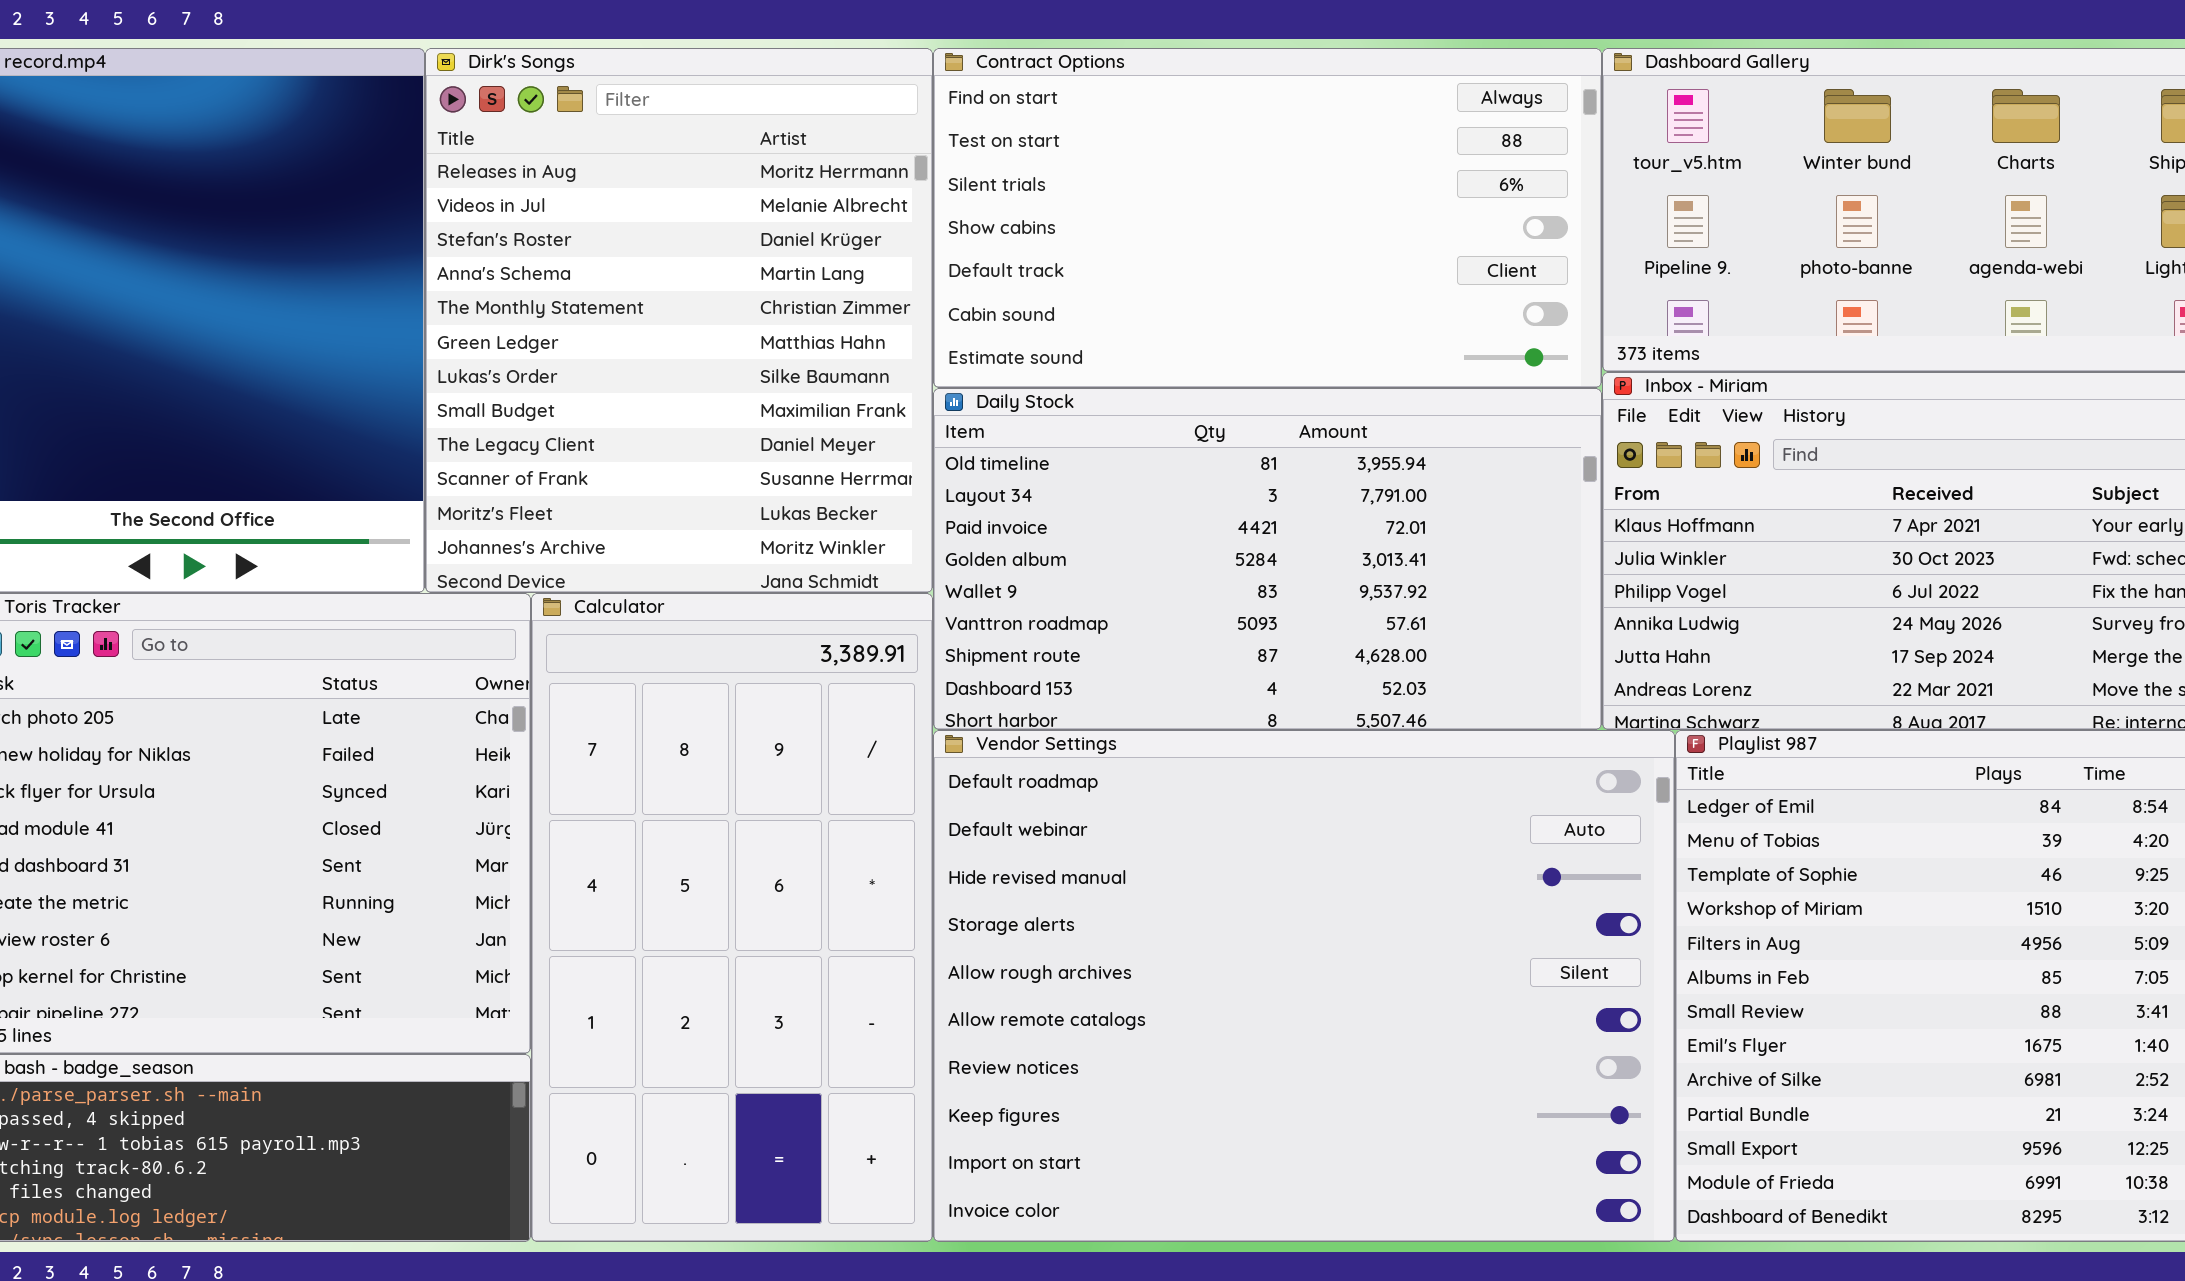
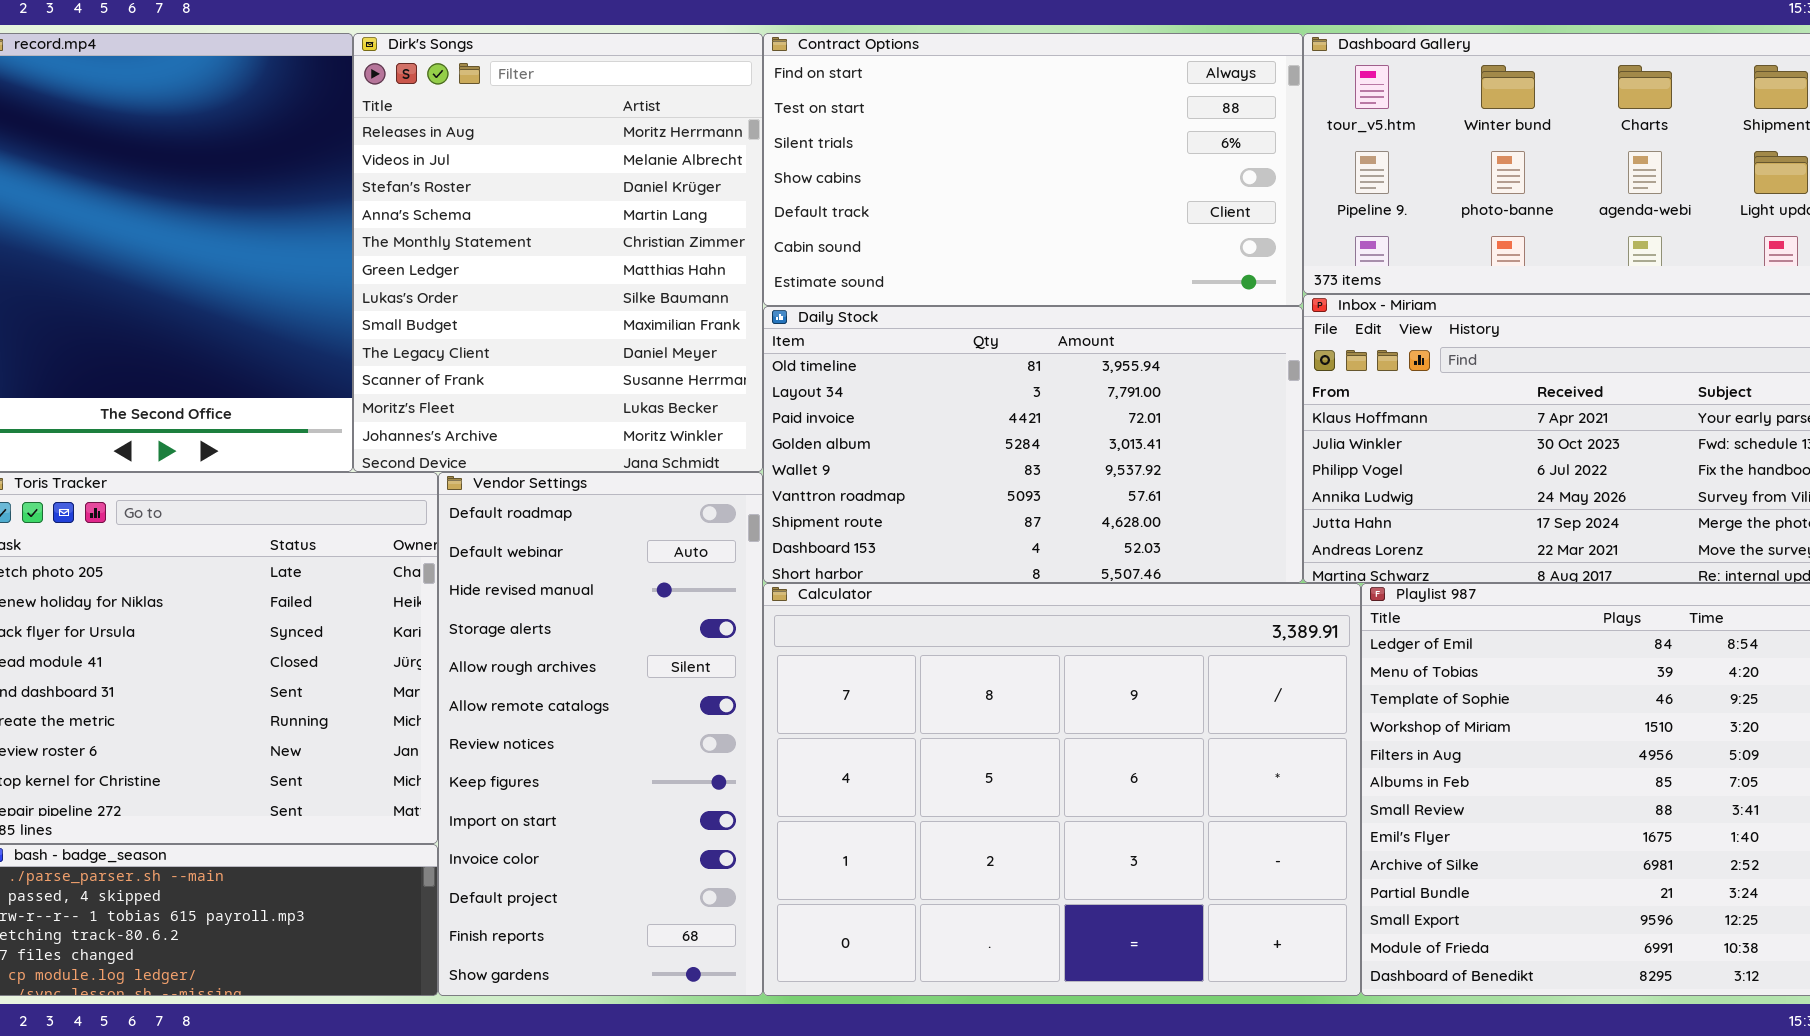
Calculator: [531,593,933,1242] -> [763,583,1361,996], moved, resized
Vendor Settings: [933,730,1675,1242] -> [438,472,763,996], moved, resized

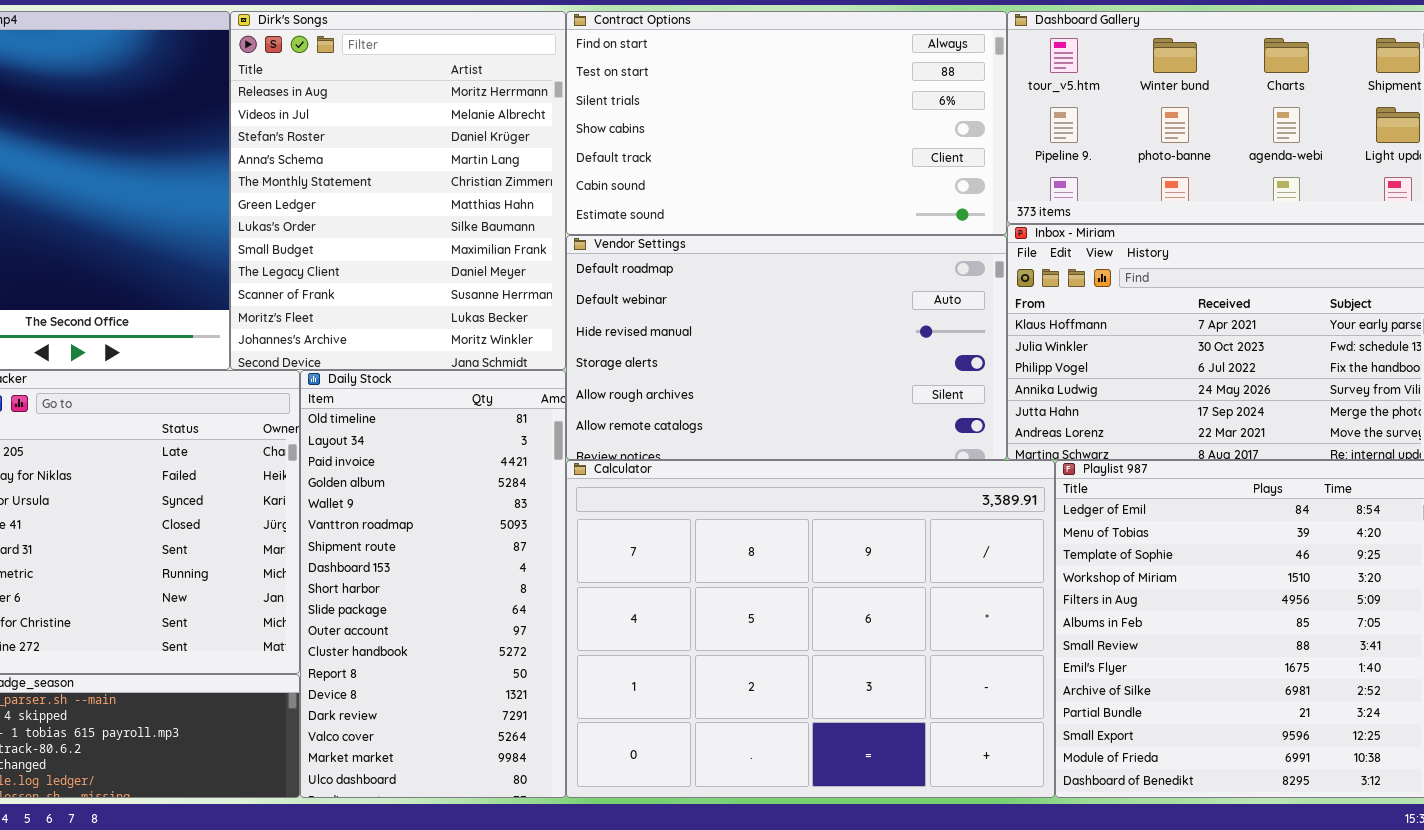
Daily Stock: [763,306,1303,583] -> [300,370,566,798], moved, resized
Vendor Settings: [438,472,763,996] -> [566,235,1007,460], moved, resized

